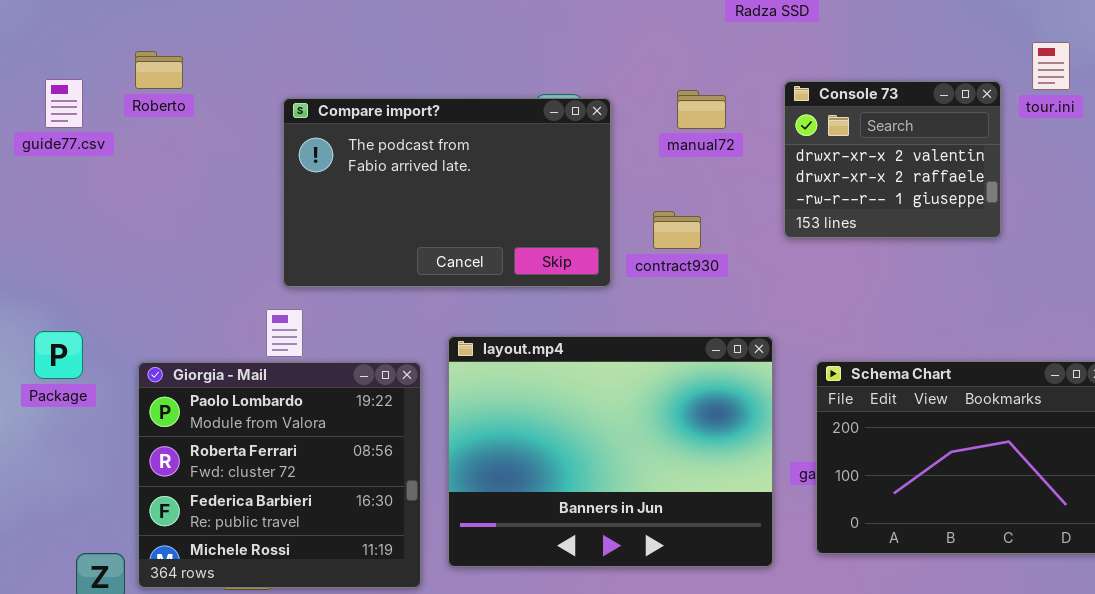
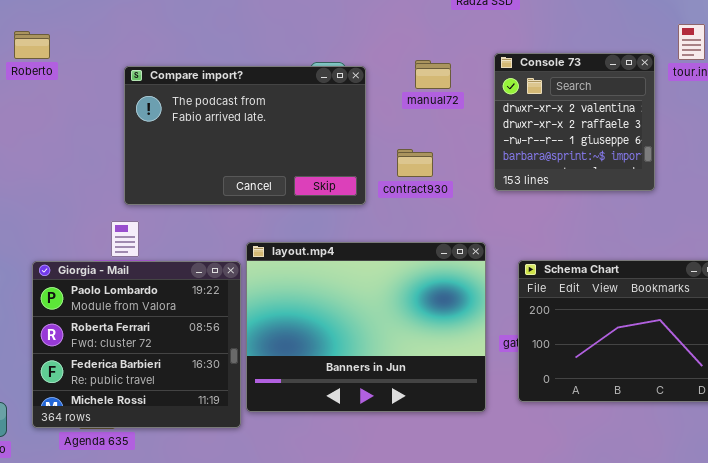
Console 73: [784,81,1001,238] -> [494,53,655,191], resized
Giorgia - Mail: [138,362,421,588] -> [32,261,241,428], moved

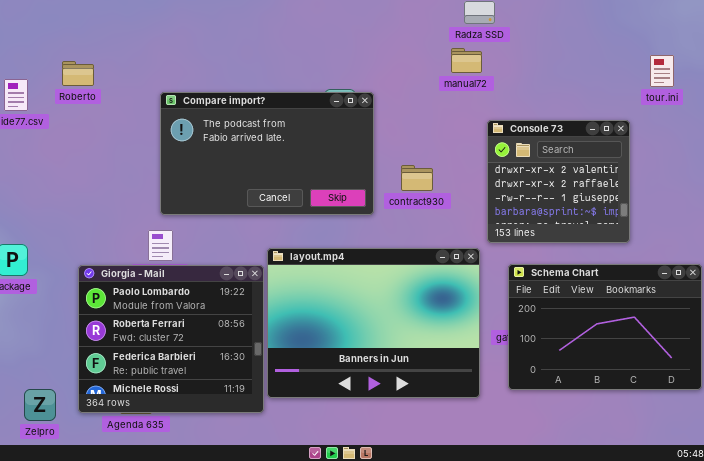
Console 73: [494,53,655,191] -> [487,120,630,243], moved
manual72: [415,60,451,89] -> [451,48,482,73], moved

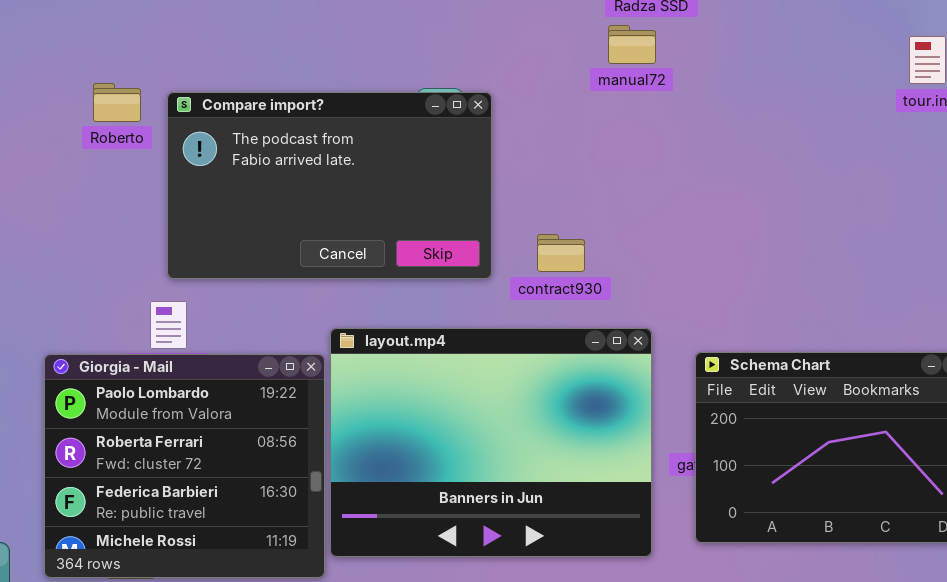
Roberto: [62,61,94,86] -> [93,83,141,122], moved
Console 73: [487,120,630,243] -> none, closed
contract930: [401,165,433,191] -> [537,234,585,272], moved

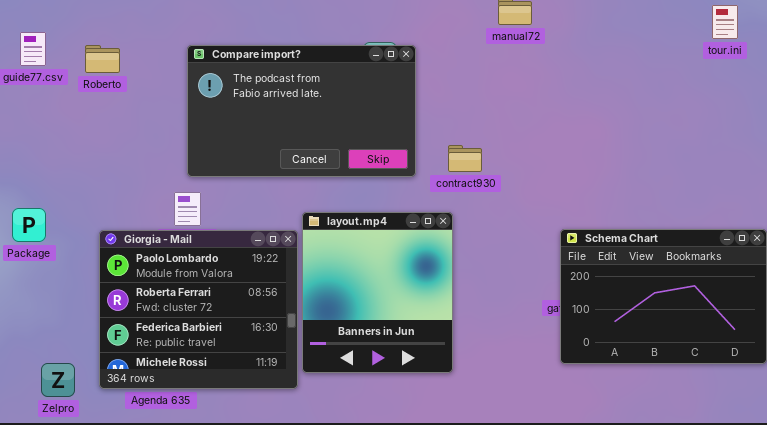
Roberto: [93,83,141,122] -> [85,45,120,73], moved
layout.mp4: [330,328,652,557] -> [302,212,453,373], resized

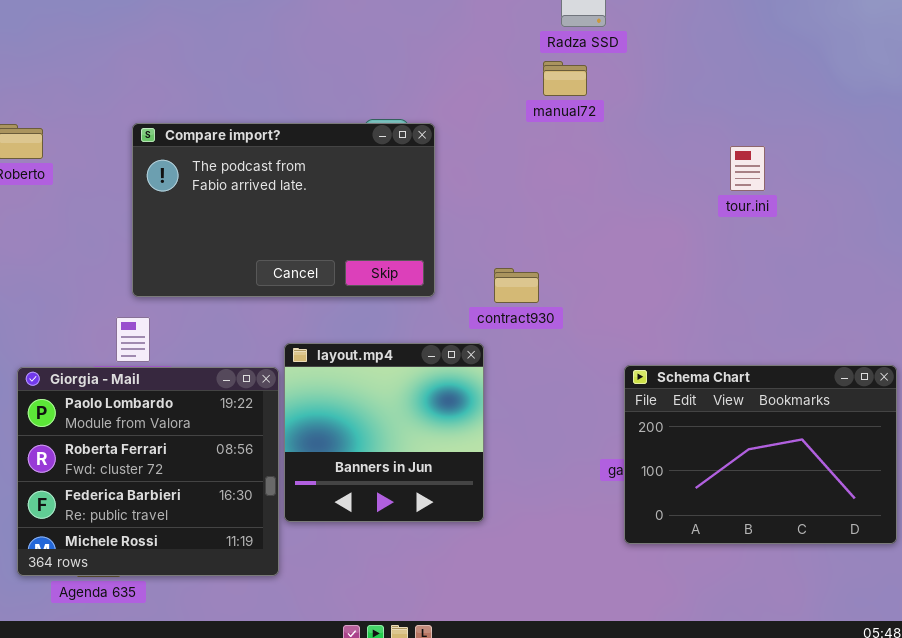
tour.ini: [712,5,738,39] -> [730,146,765,191], moved
contract930: [448,145,482,172] -> [494,268,539,303], moved
layout.mp4: [302,212,453,373] -> [284,343,484,522], resized

